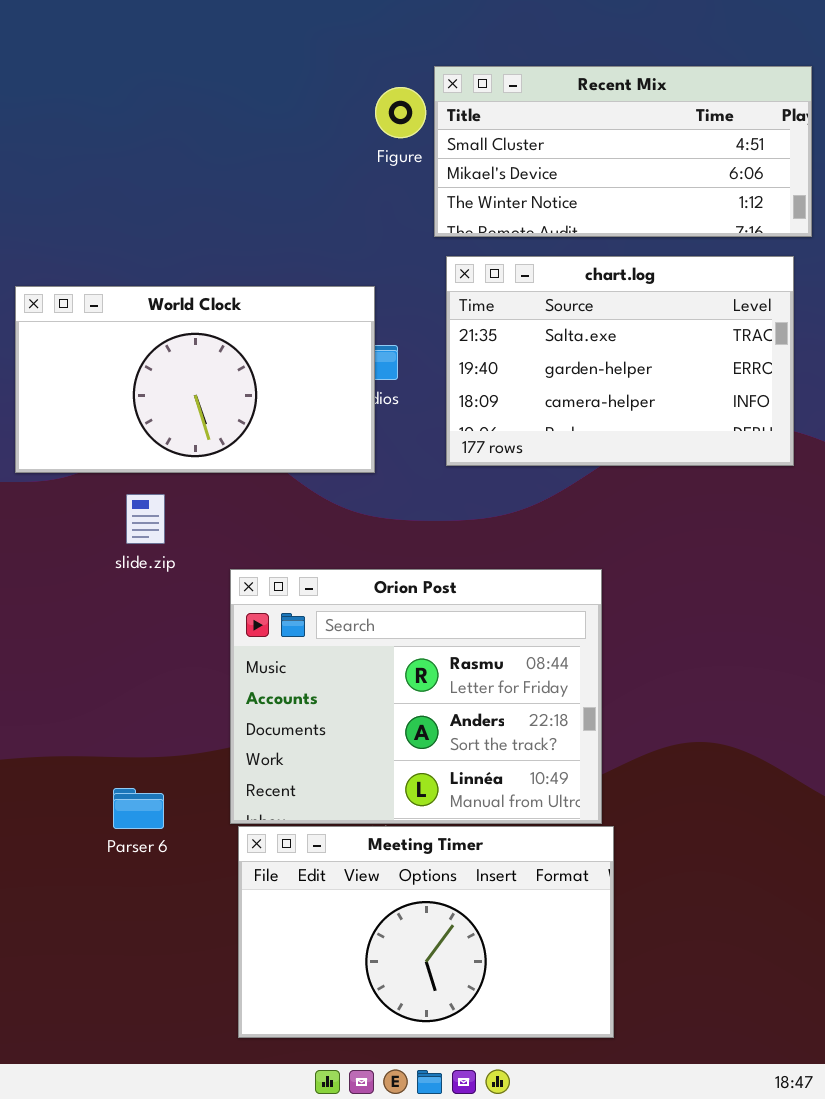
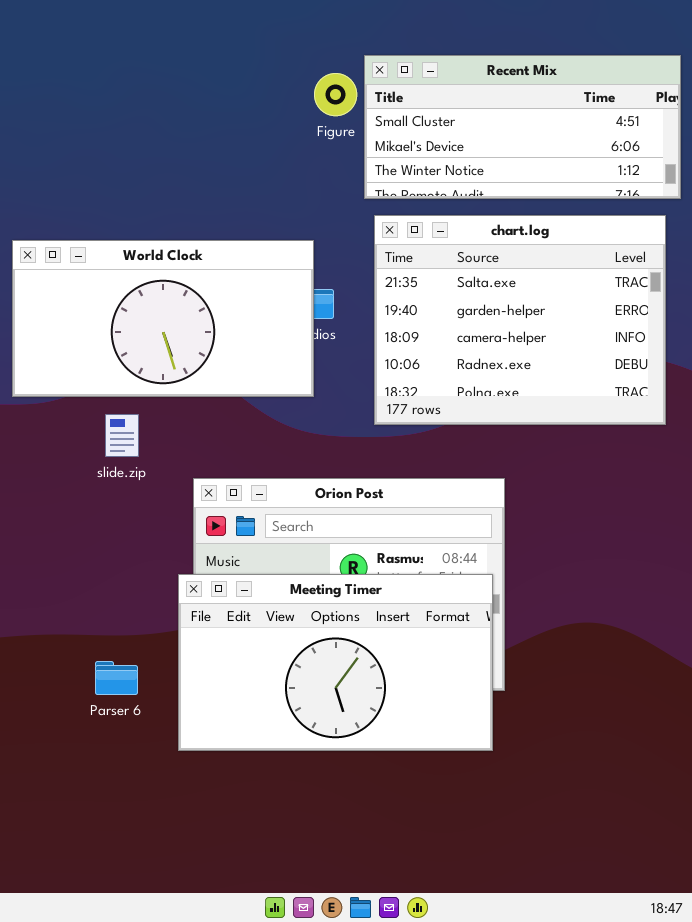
chart.log: [446,256,794,466] -> [374,215,666,425], resized
Meeting Timer: [238,826,614,1038] -> [178,574,493,751], moved

